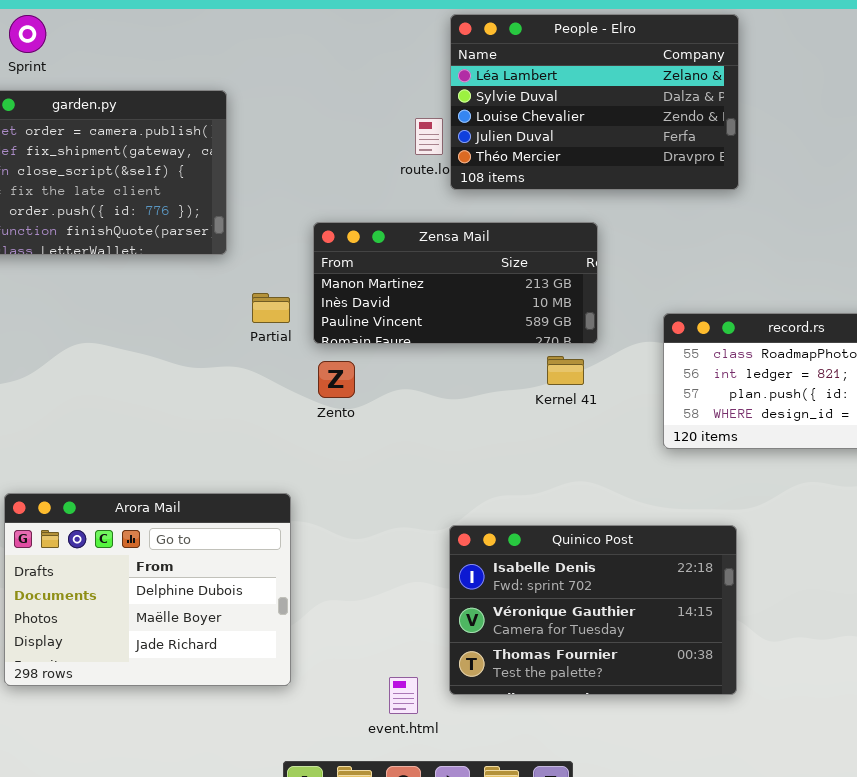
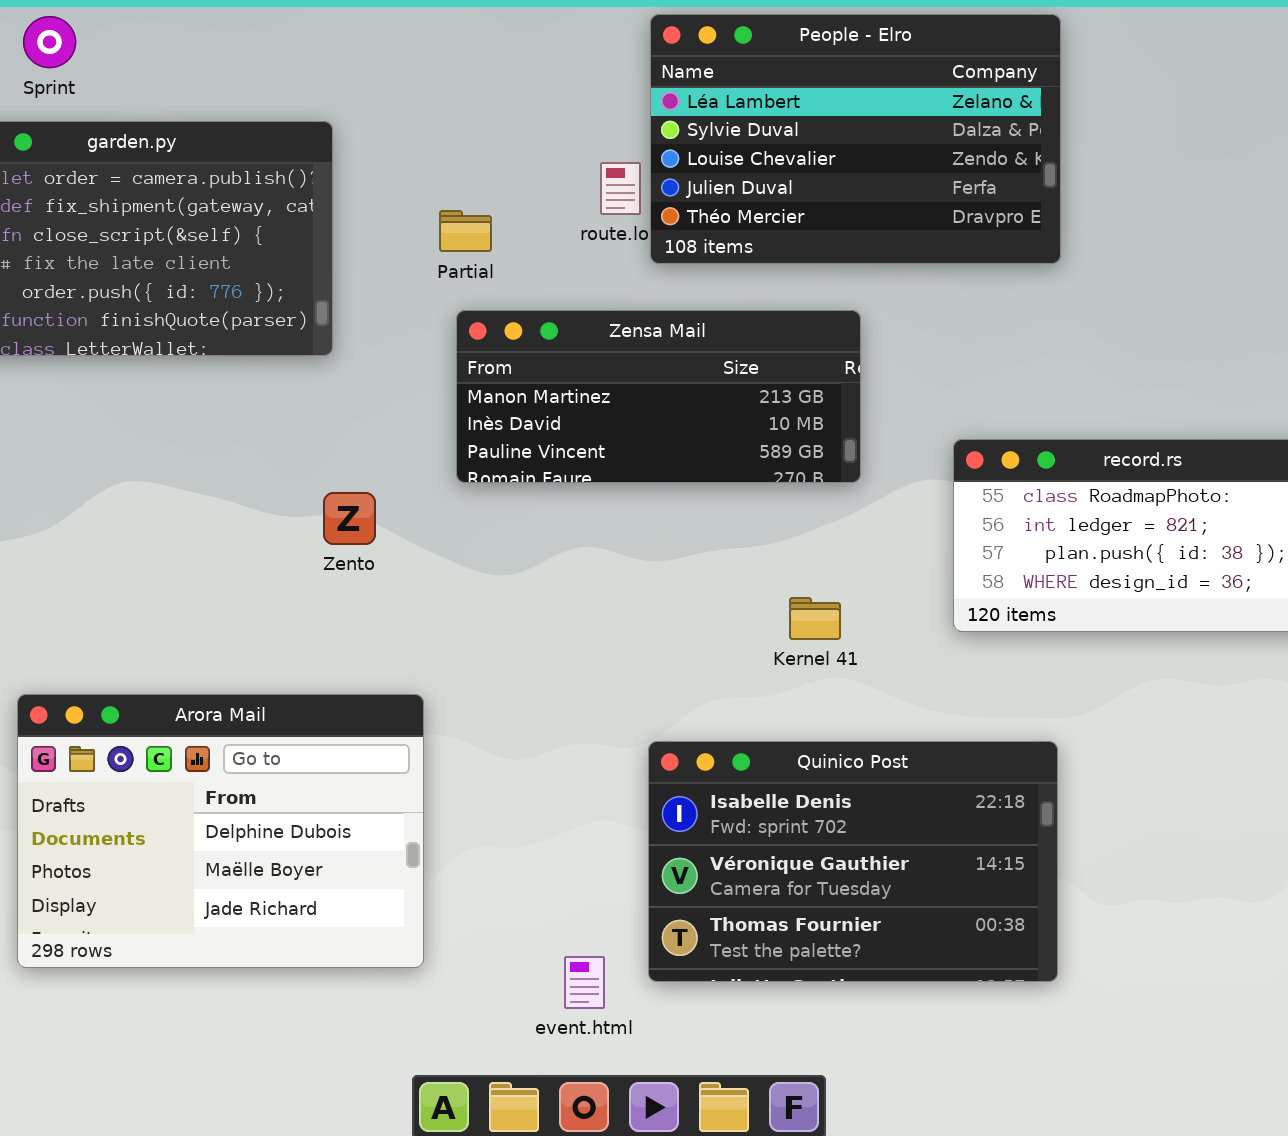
Partial: [252,293,290,323] -> [439,210,492,252], moved
Kernel 41: [547,356,584,385] -> [789,597,841,640], moved
Zento: [318,361,355,398] -> [323,492,376,545], moved

